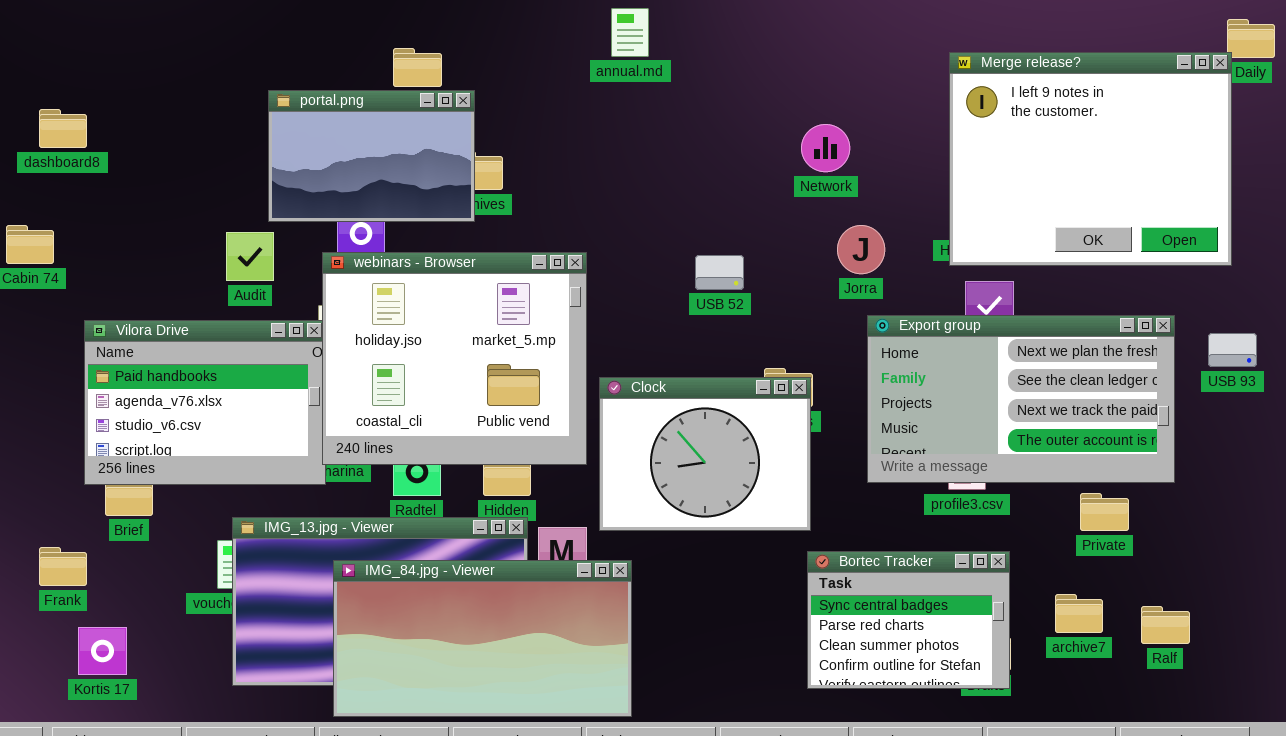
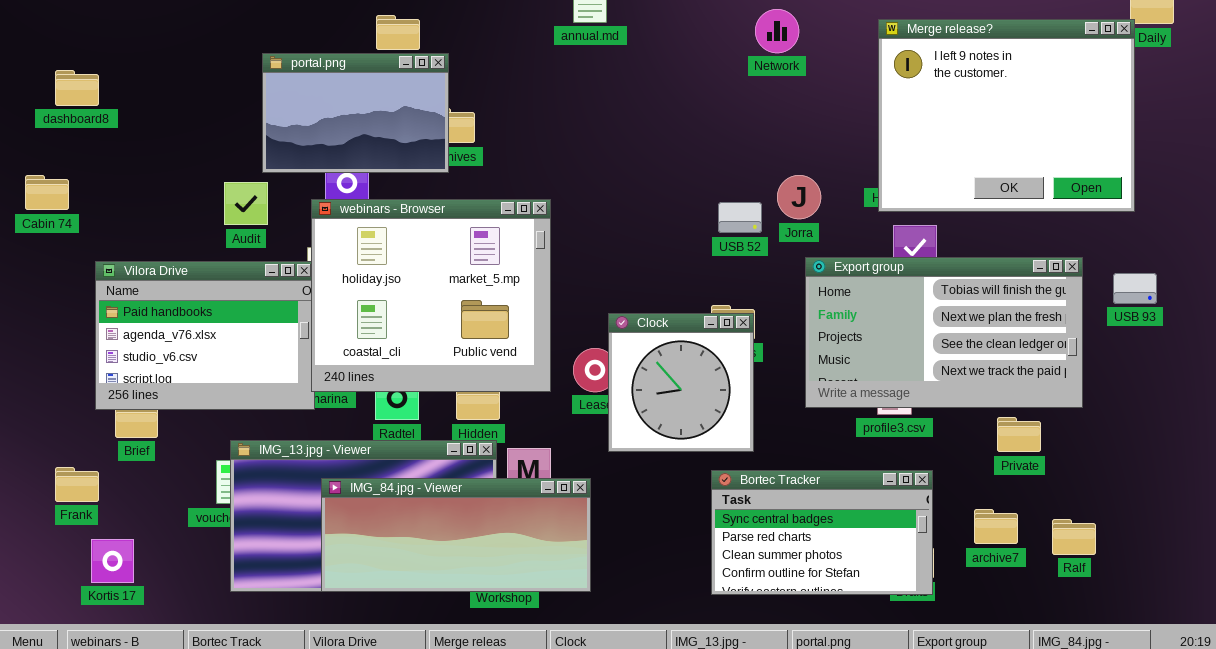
Network: [801,124,850,172] -> [755,9,799,53], moved
USB 52: [695,255,744,290] -> [718,202,762,233], moved
Export group: [867,315,1175,483] -> [805,257,1083,408], scrolled up 1 row
Clock: [599,377,811,531] -> [608,313,754,452], resized
Bortec Tracker: [807,551,1010,689] -> [711,470,933,595], resized
IMG_84.jpg - Viewer: [333,560,632,717] -> [321,478,591,592], resized

